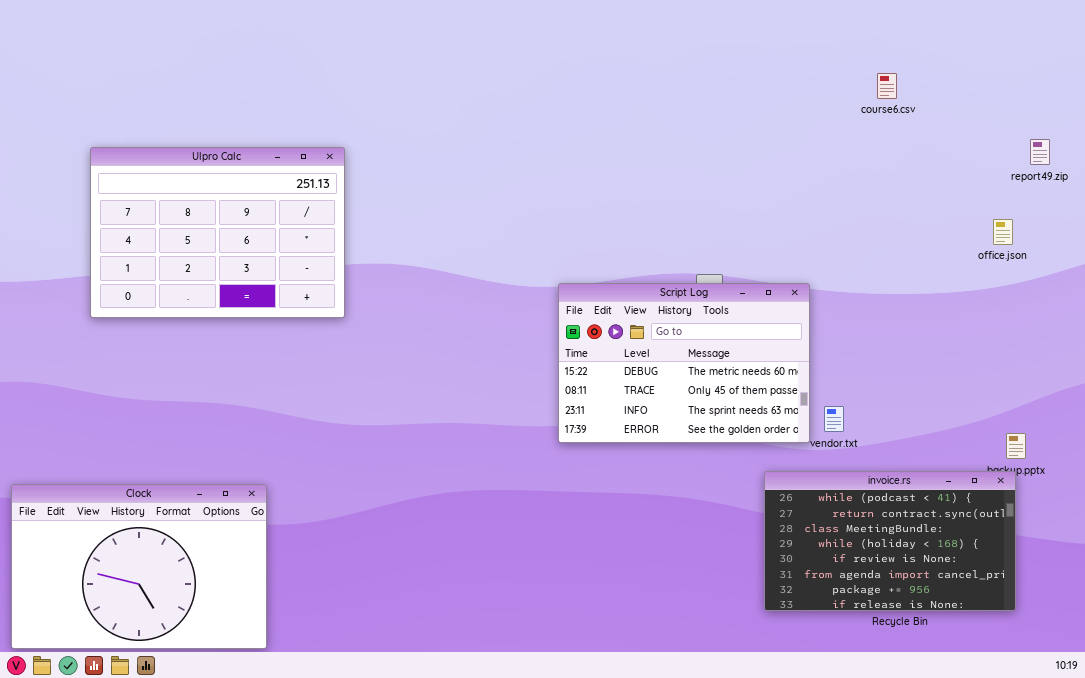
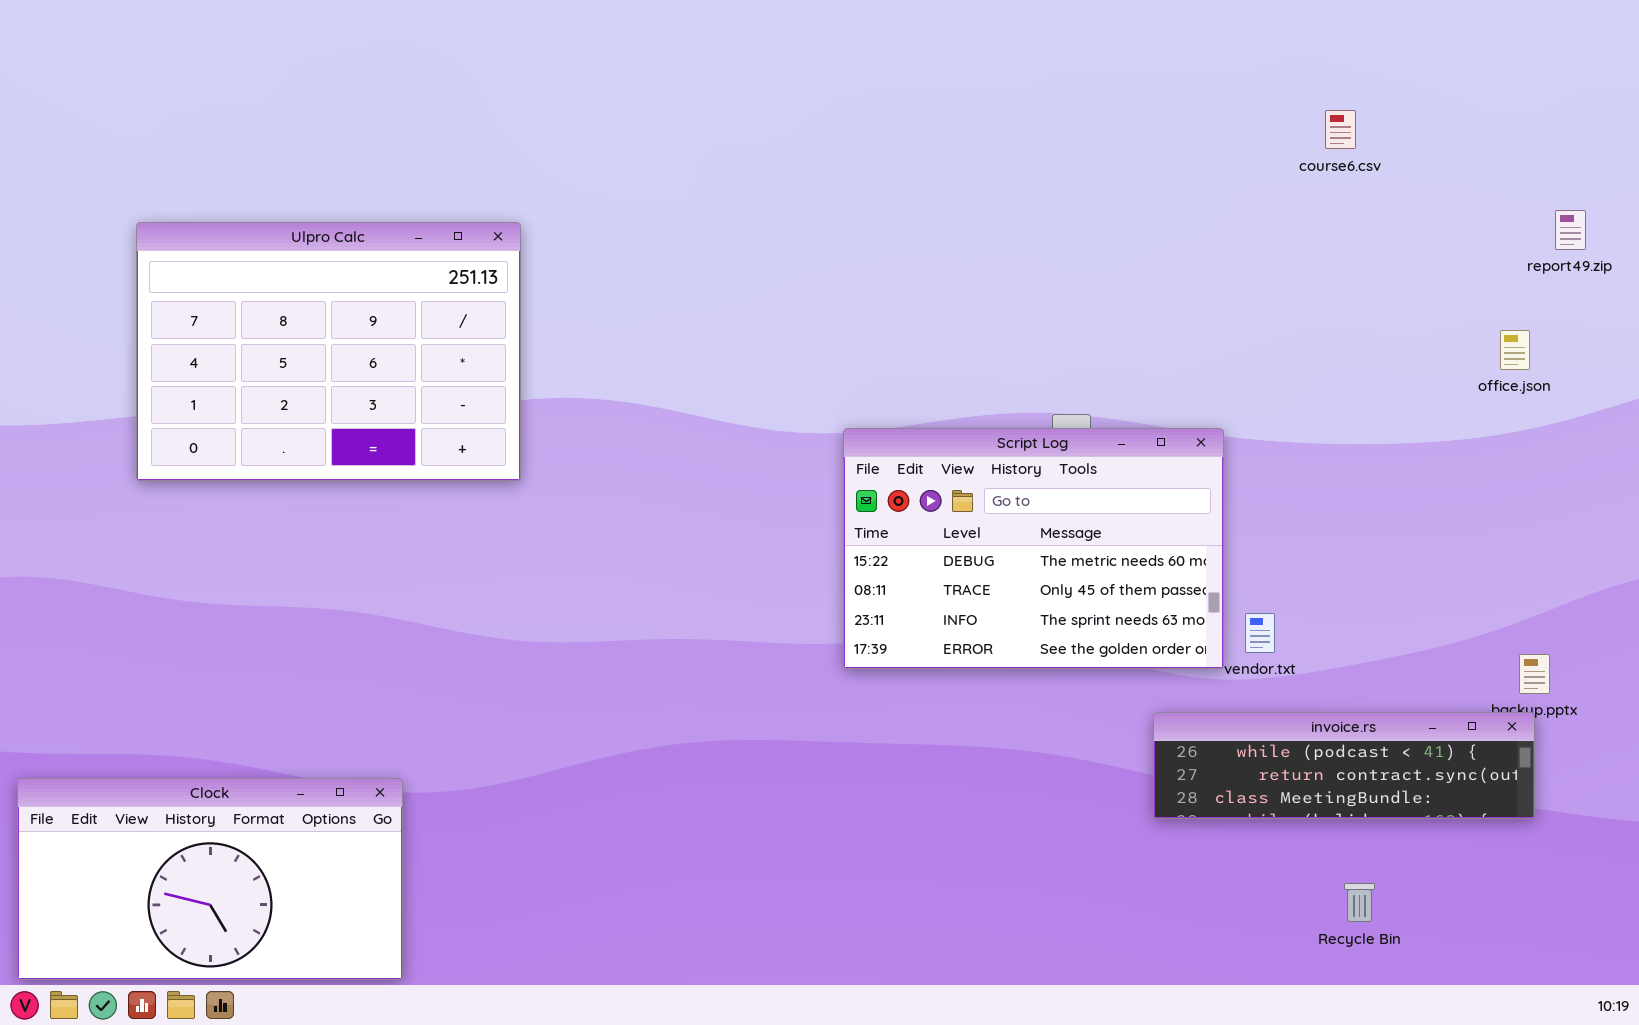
invoice.rs: [764,471,1016,611] -> [1153,712,1535,819], resized
Clock: [11,484,267,649] -> [17,778,403,980], resized

